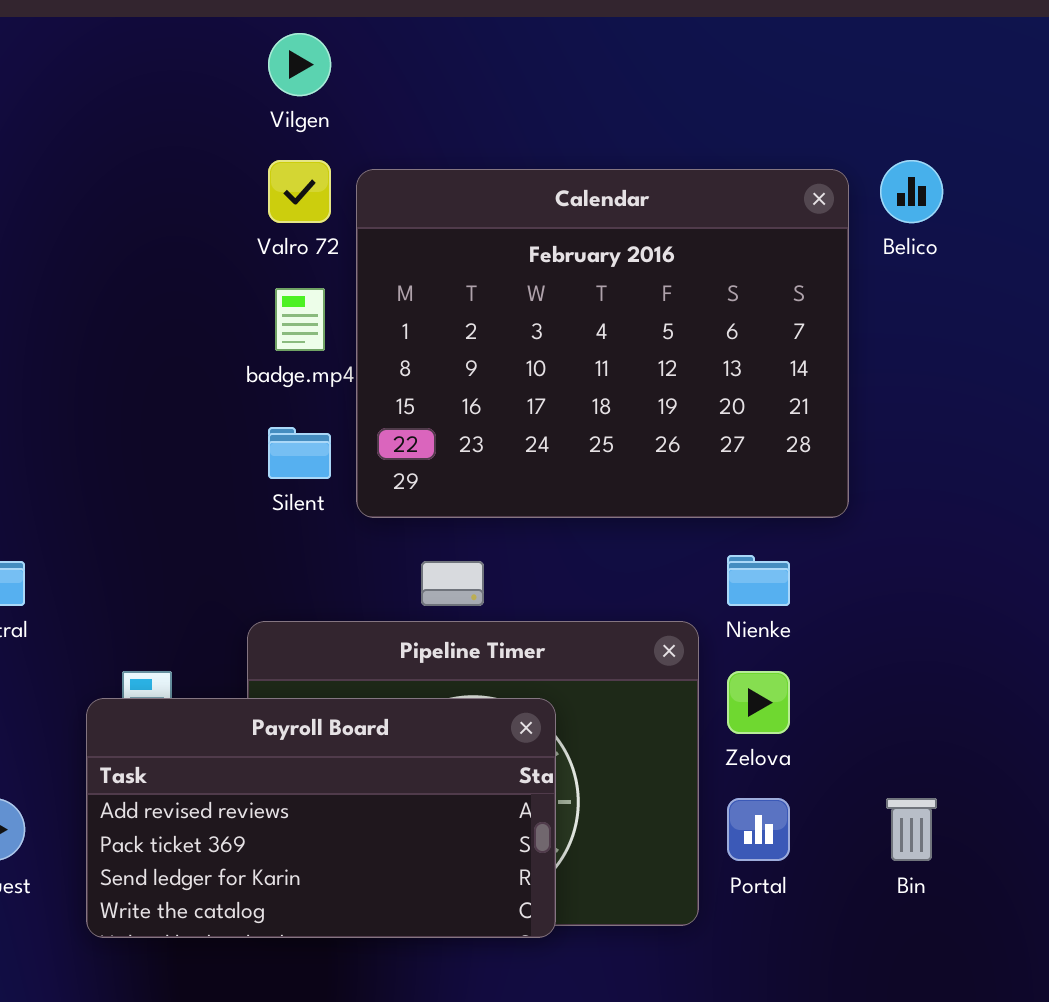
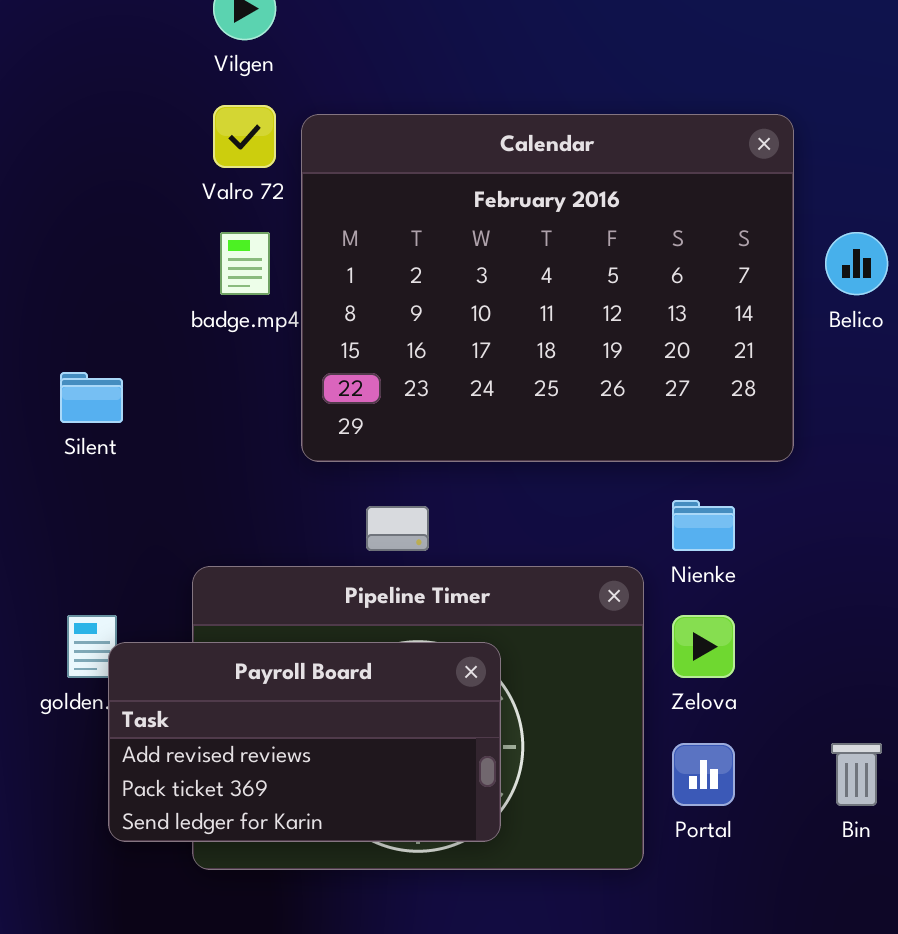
Belico: [880,160,943,223] -> [825,232,888,295], moved
Silent: [268,427,331,479] -> [60,372,123,423], moved
Payroll Board: [86,698,556,938] -> [108,642,501,842], resized

